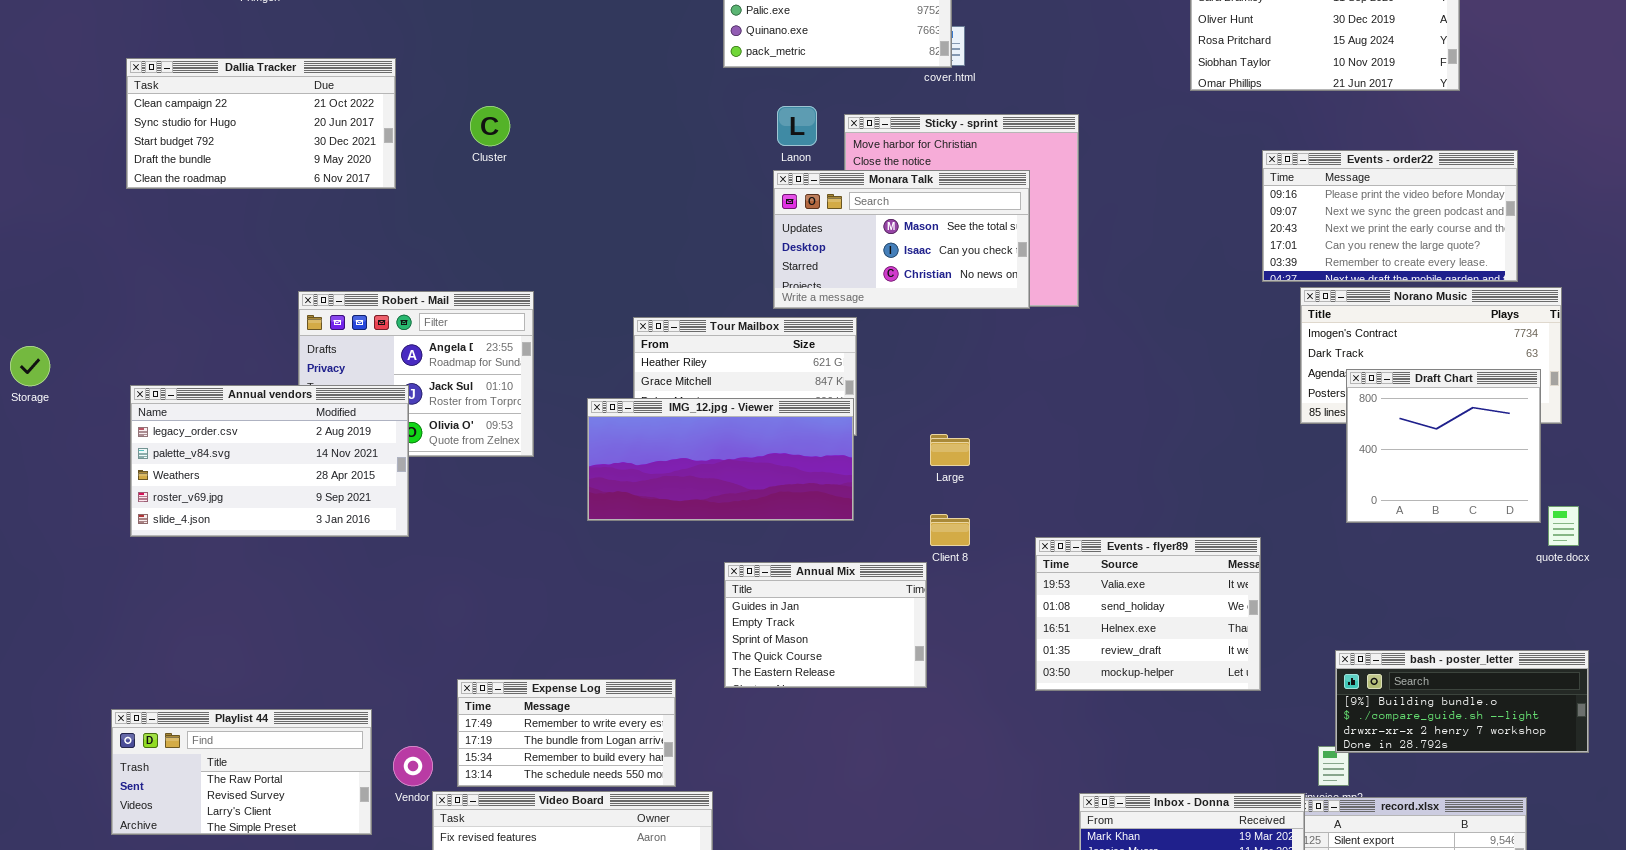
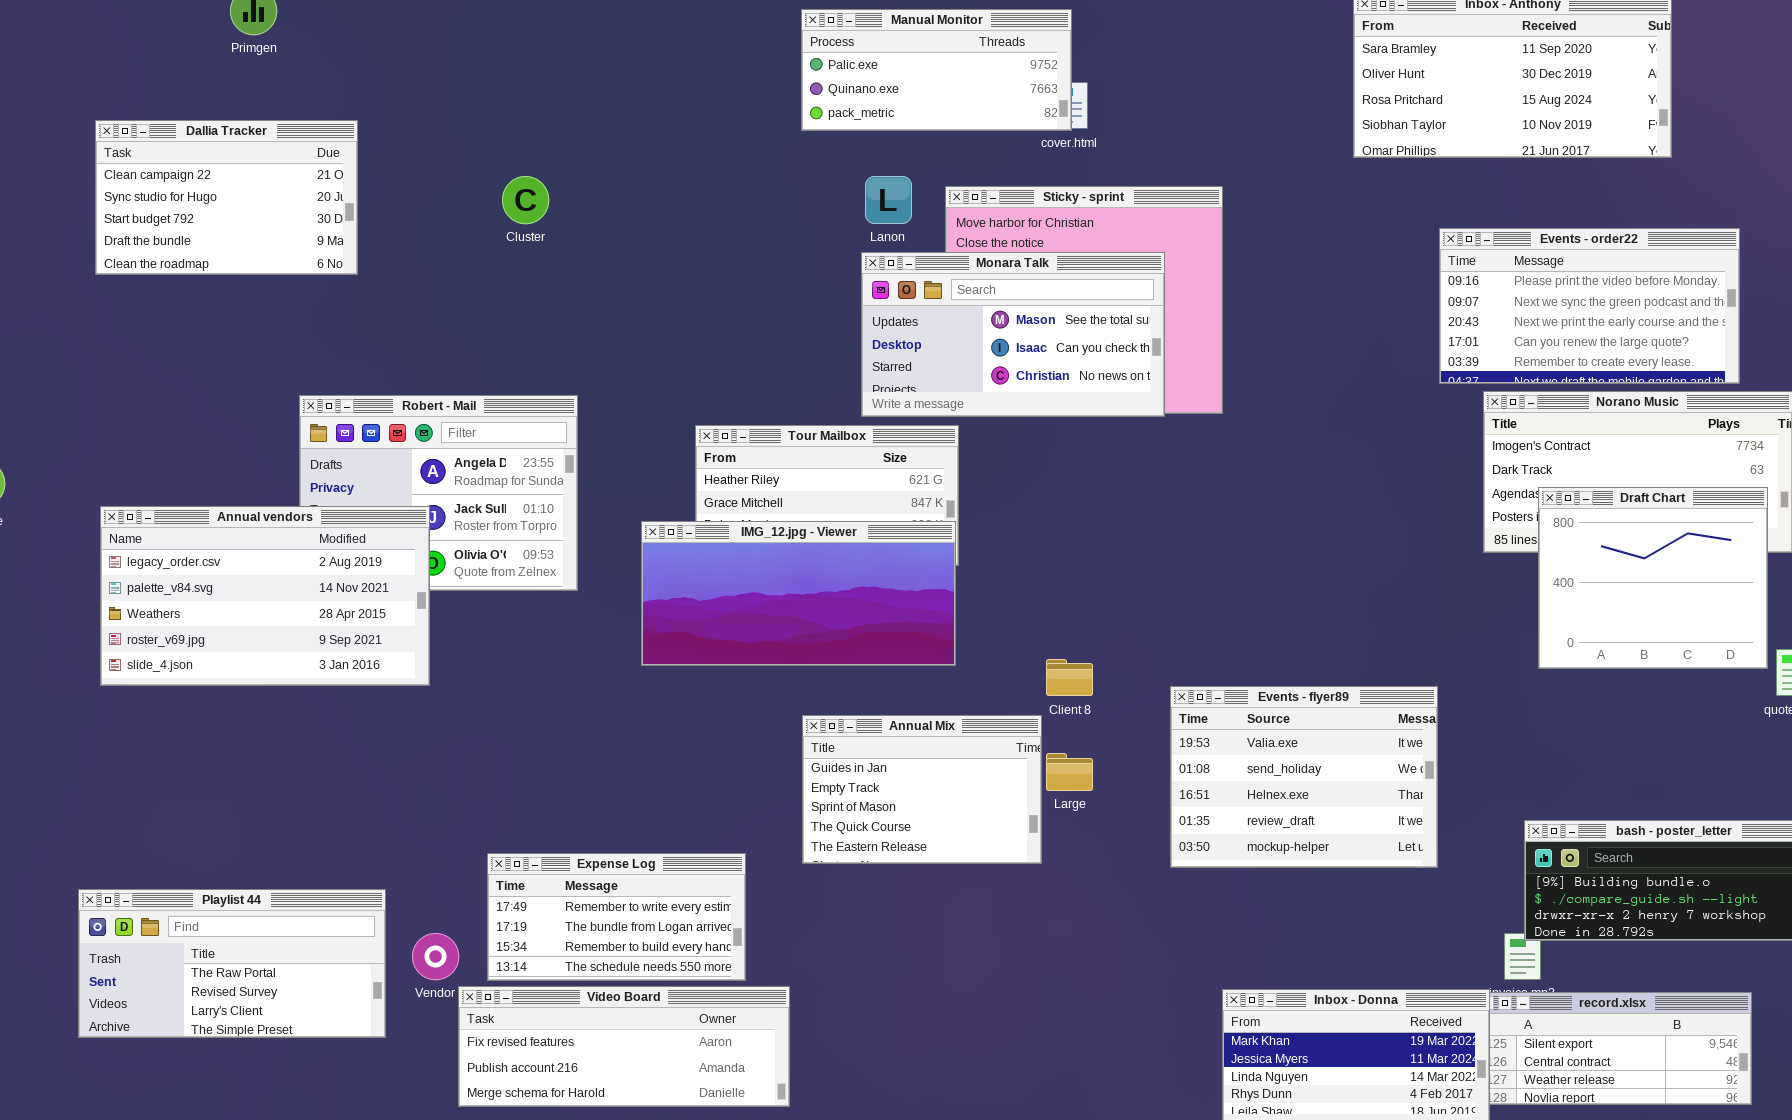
Dallia Tracker: [126,58,396,189] -> [95,120,358,275], resized
Large: [930,434,970,466] -> [1046,753,1093,791], moved

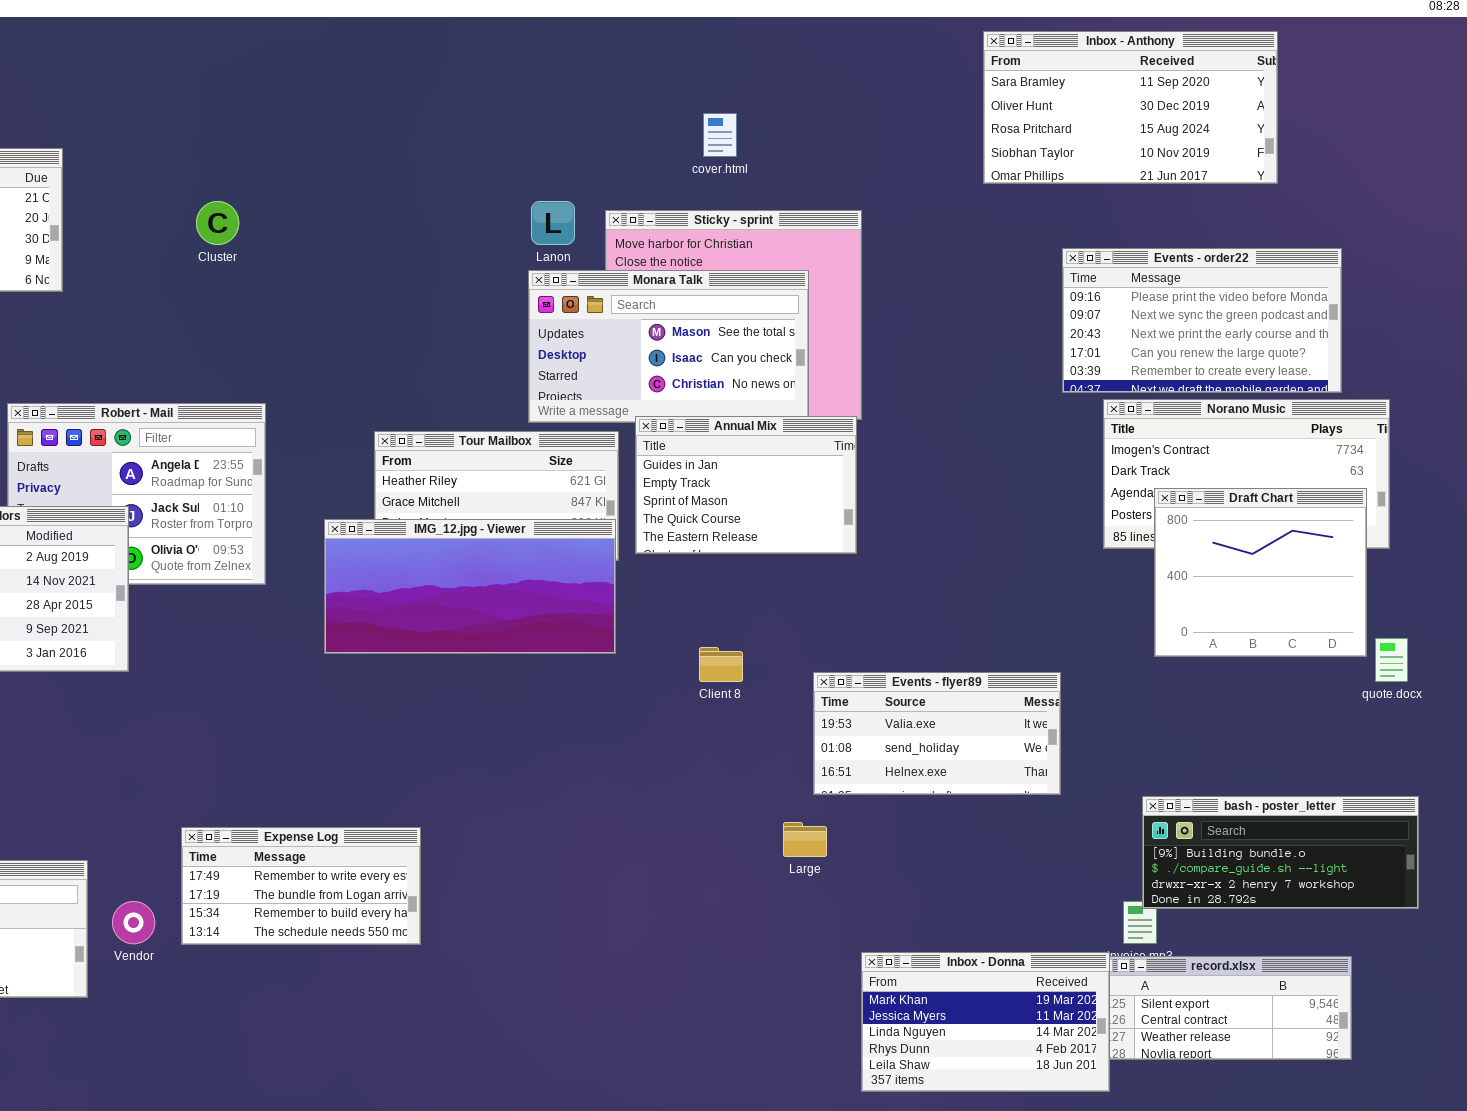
Manual Monitor: [801,9,1072,131] -> none, closed
Events - flyer89: [1170,686,1438,868] -> [813,672,1061,795], resized
Annual Mix: [802,715,1042,864] -> [635,416,857,554], moved
Large: [1046,753,1093,791] -> [783,822,827,857], moved
Video Board: [458,986,790,1107] -> none, closed

